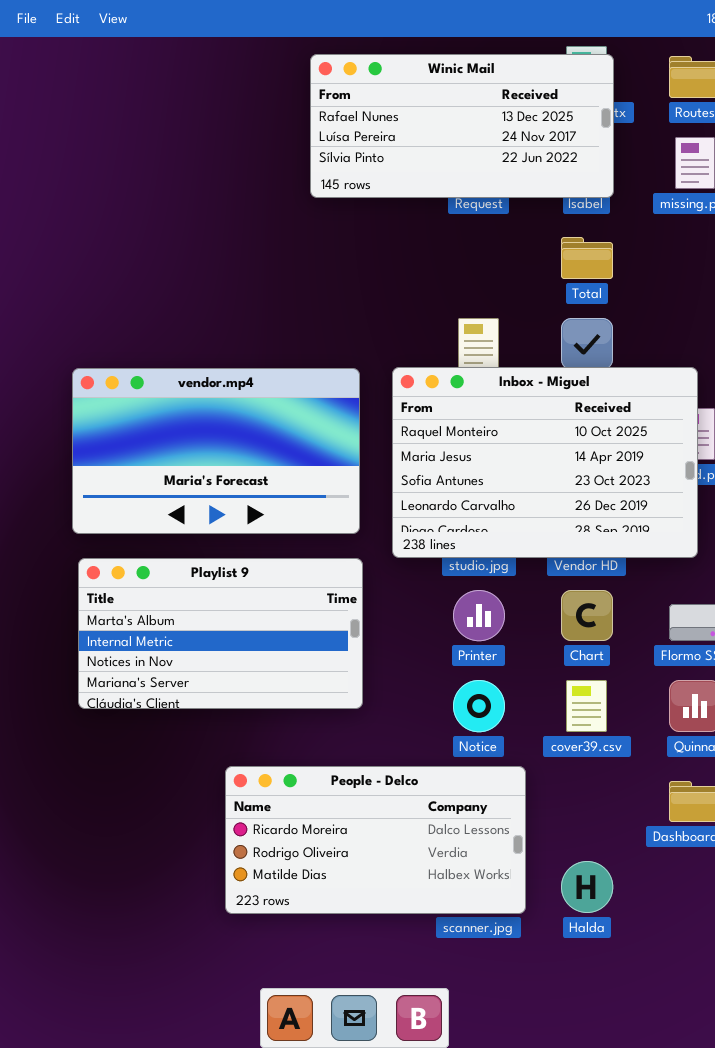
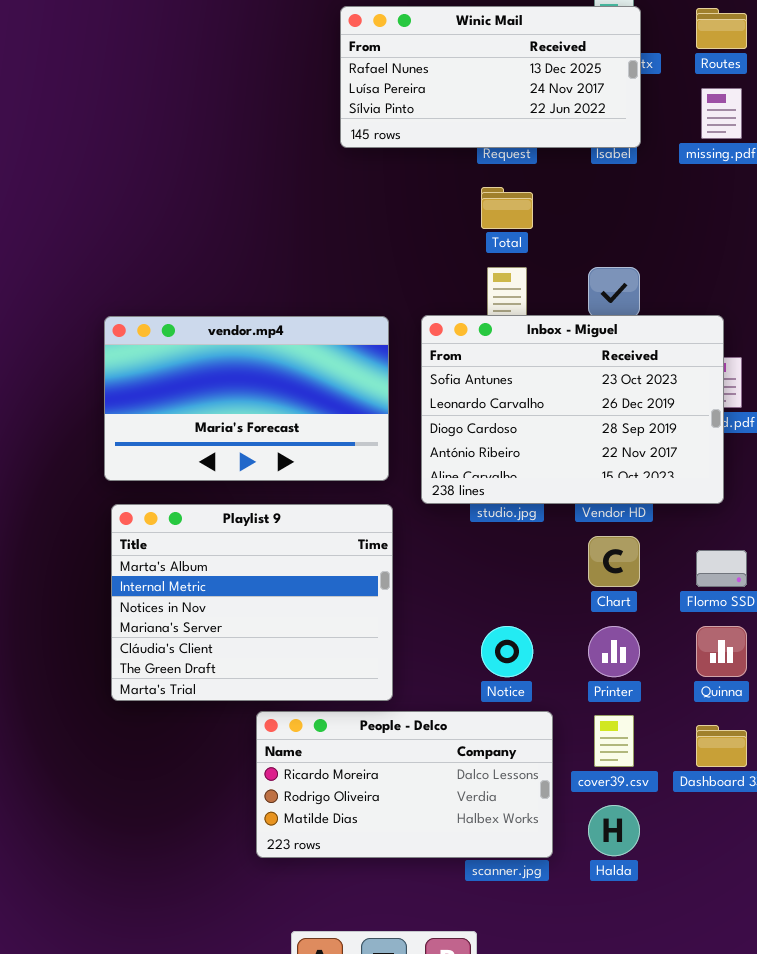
Total: [561,237,613,279] -> [481,187,533,229], moved
Inbox - Miguel: [392,367,698,558] -> [421,315,724,504], scrolled down 2 rows
Playlist 9: [78,558,363,709] -> [111,504,393,701], resized
Printer: [453,590,505,641] -> [588,626,640,677], moved
cover39.csv: [566,680,607,732] -> [594,715,634,767], moved

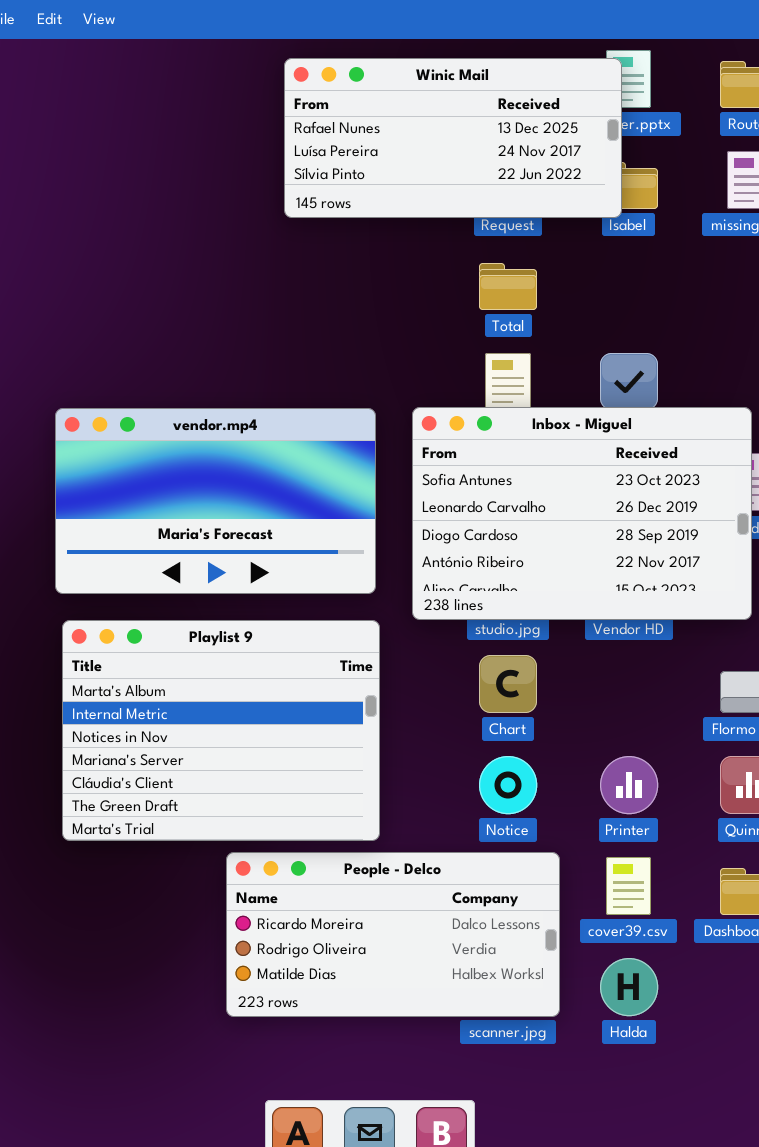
Winic Mail: [340,6,641,148] -> [284,58,622,218], moved
Chart: [588,536,640,587] -> [479,655,537,713], moved

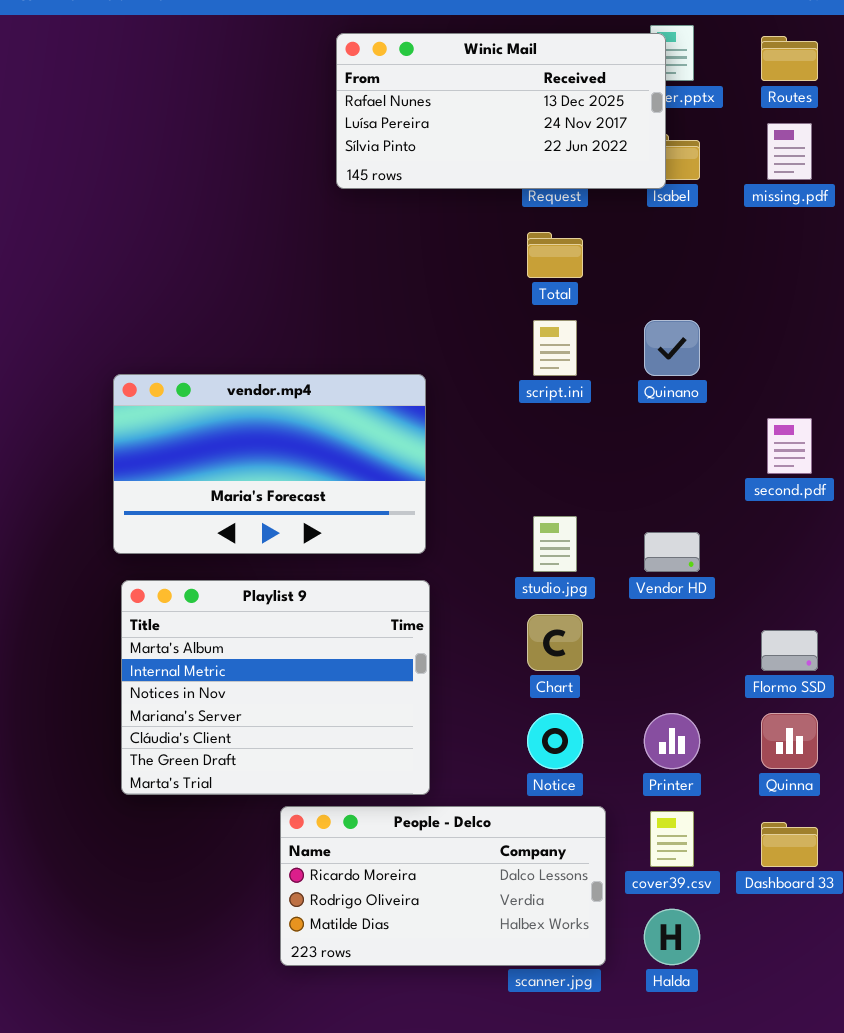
Inbox - Miguel: [412,407,752,620] -> none, closed

